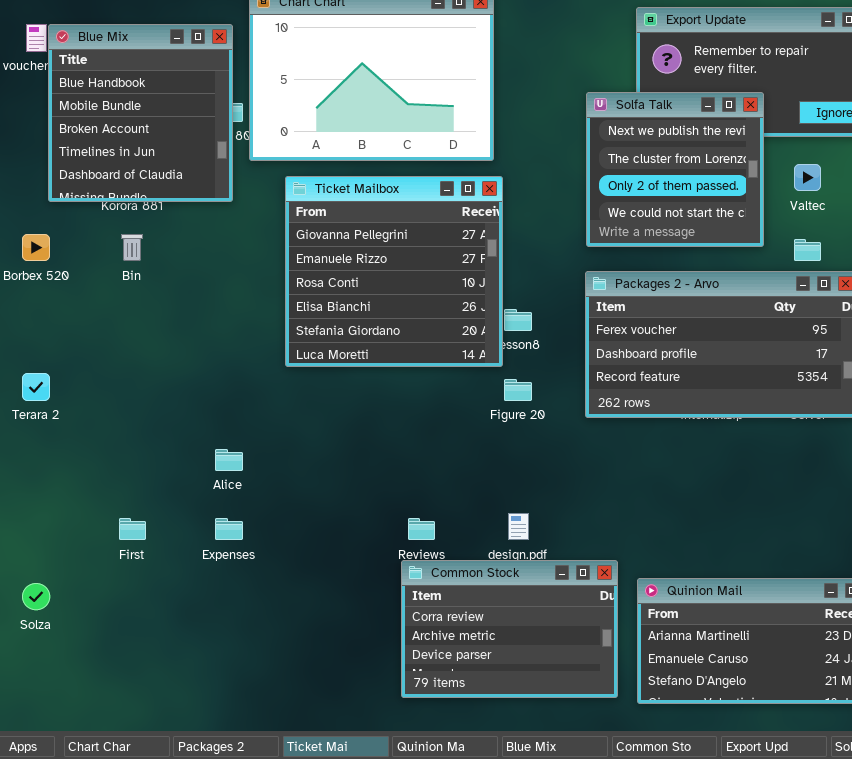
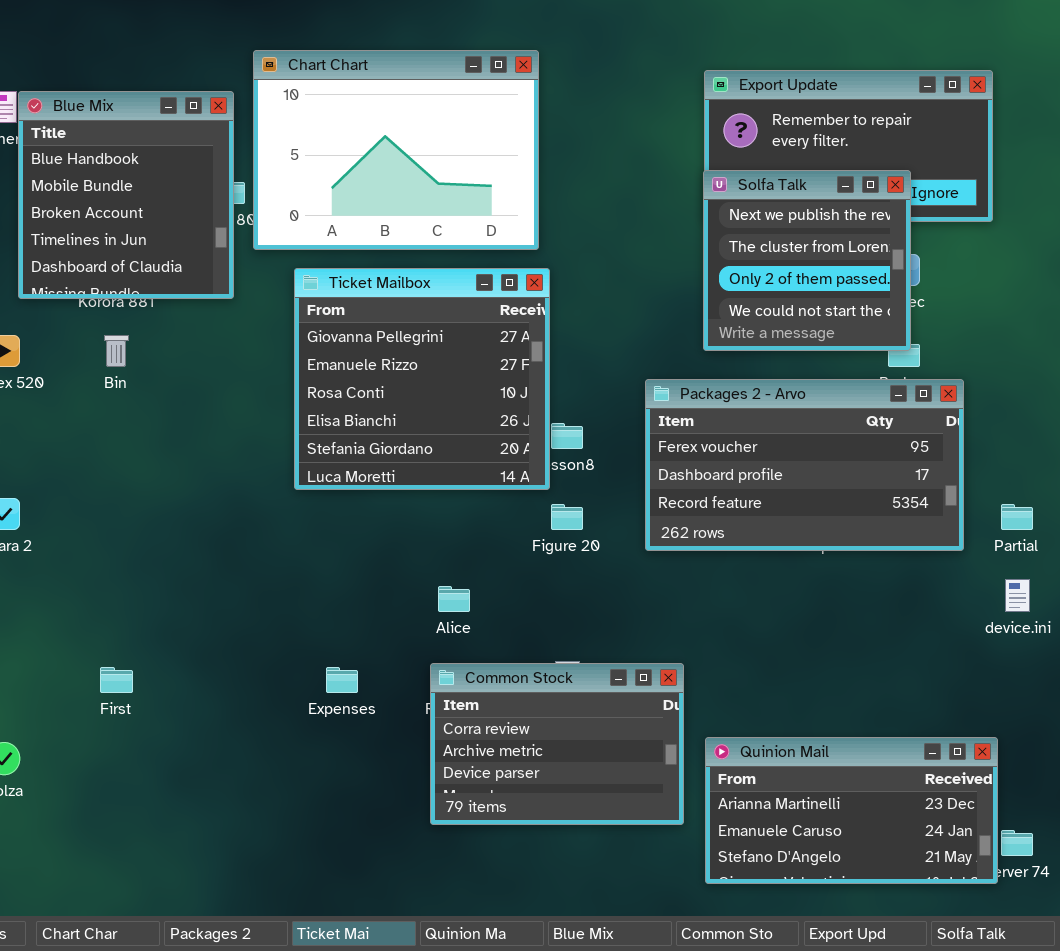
Solfa Talk: [586,92,764,247] -> [703,170,911,351], moved
Alice: [215,449,243,471] -> [438,586,470,612], moved
Expenses: [215,518,243,540] -> [326,667,358,693], moved
Common Stock: [401,560,618,698] -> [430,663,684,825], moved

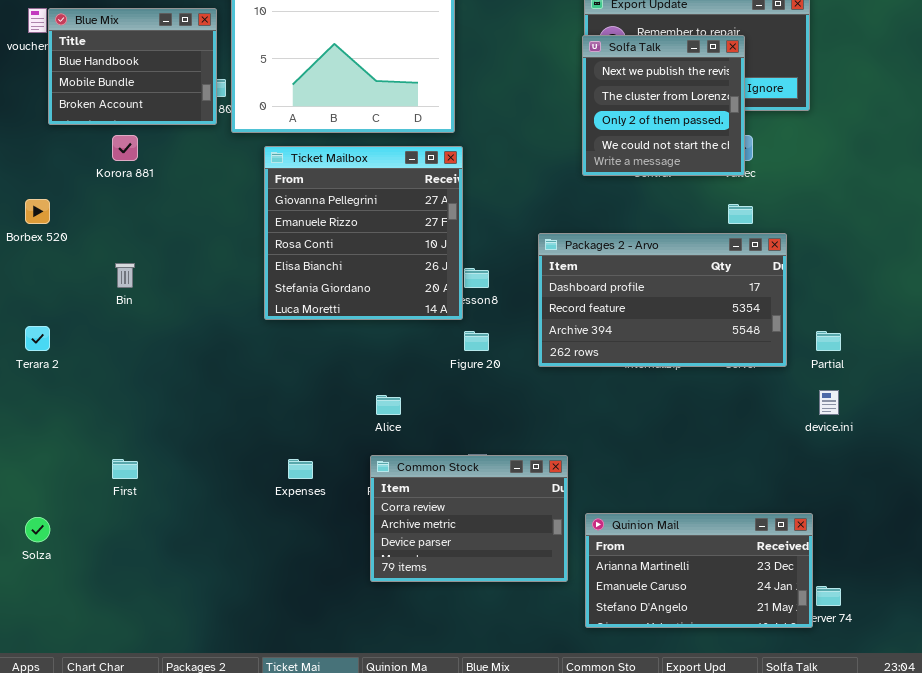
Blue Mix: [18,91,234,299] -> [48,8,217,125], resized
Solfa Talk: [703,170,911,351] -> [582,35,745,176], moved
Bin: [104,335,129,367] -> [115,263,135,288], moved
Packages 2 - Arvo: [645,379,964,551] -> [538,233,787,367], scrolled down 1 row

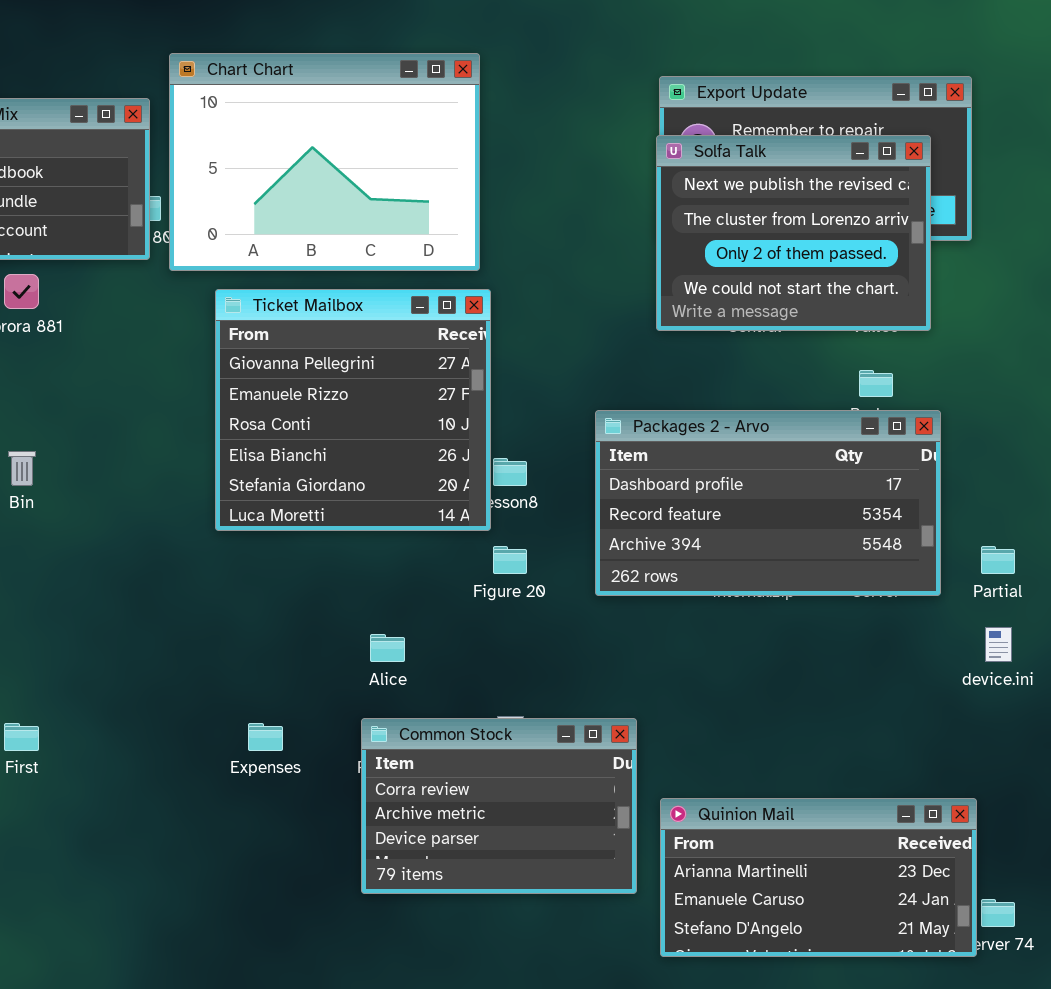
Solfa Talk: [582,35,745,176] -> [656,135,931,331], resized

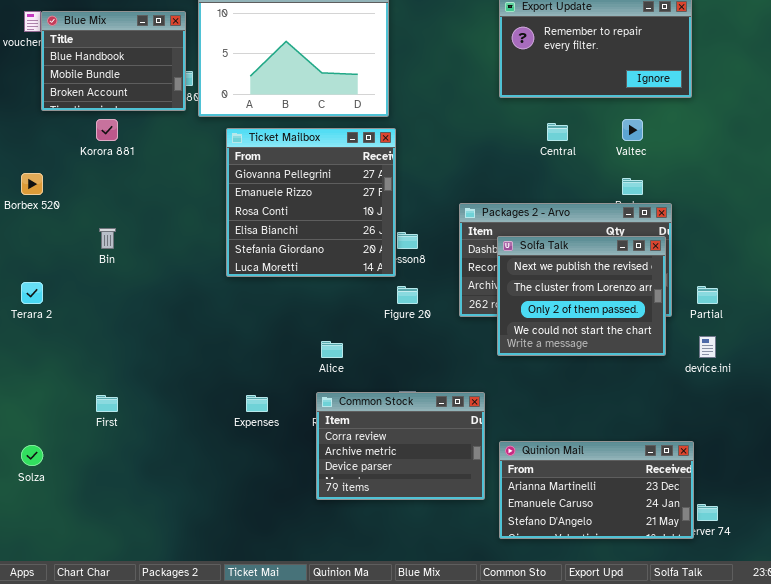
Solfa Talk: [656,135,931,331] -> [497,236,666,356], moved

